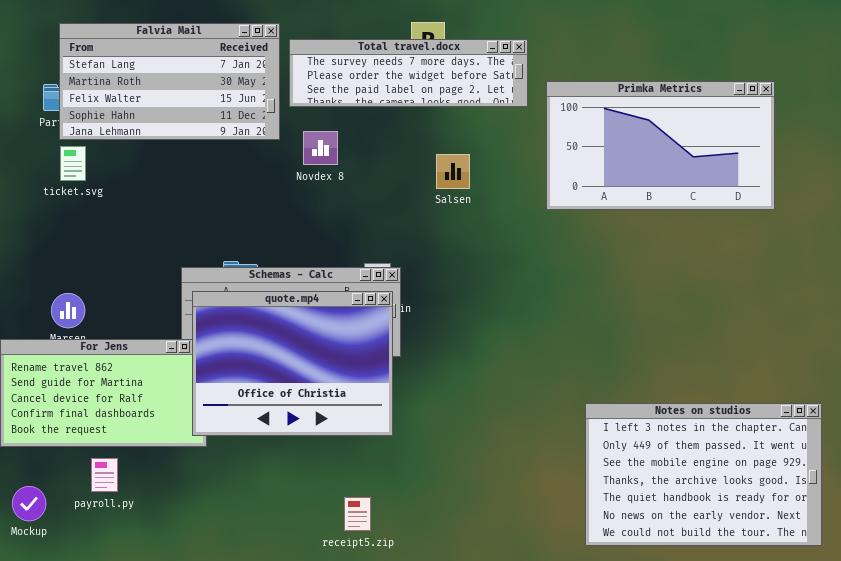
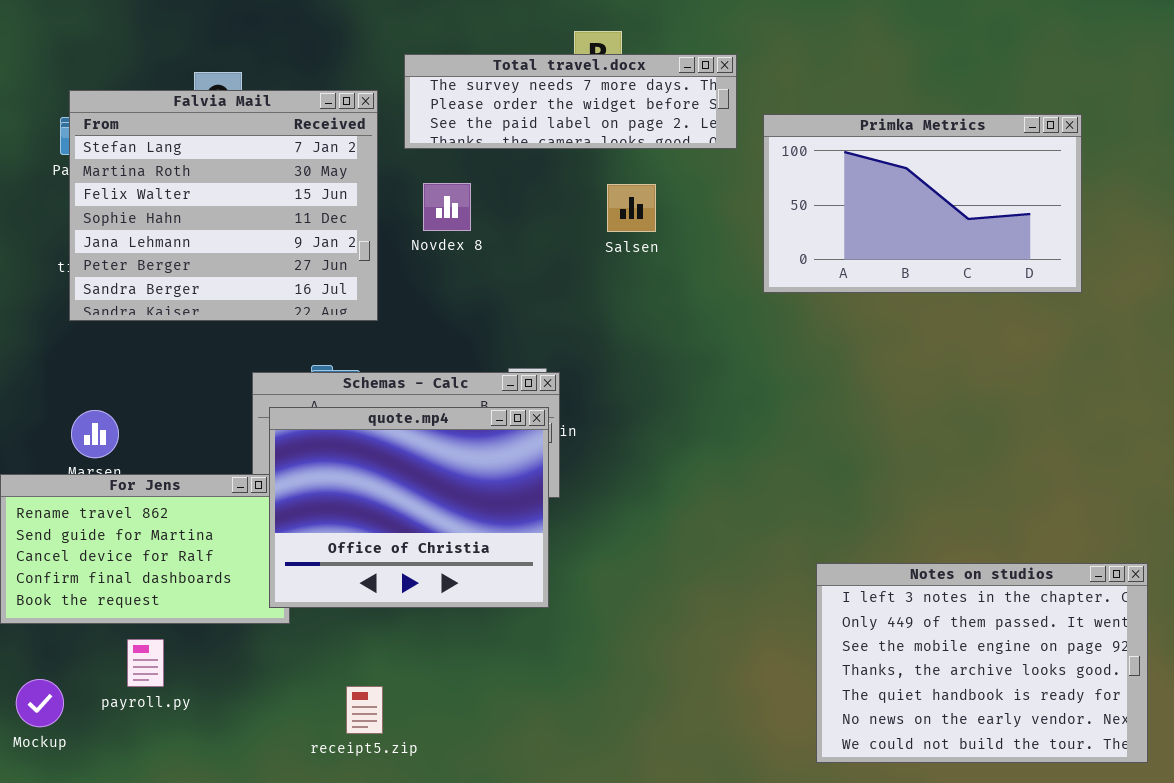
Falvia Mail: [59,23,280,140] -> [69,90,378,321], moved, resized
Salsen: [436,154,470,189] -> [607,184,656,232], moved
receipt5.zip: [344,497,371,531] -> [346,686,383,734], moved

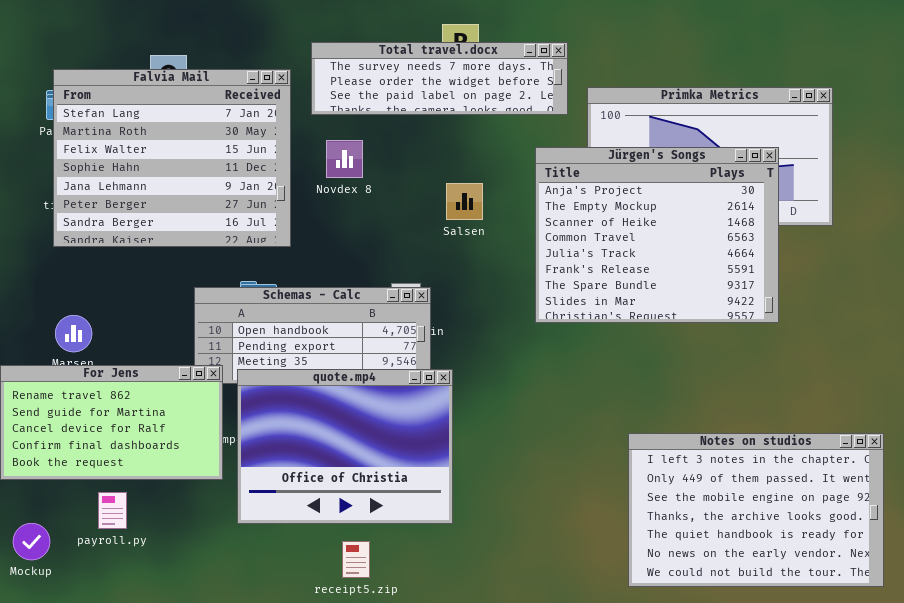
Salsen: [607,184,656,232] -> [446,183,483,220], moved
Jürgen's Songs: none -> [535,147,779,323], opened
quote.mp4: [269,407,549,608] -> [237,369,453,524], moved
receipt5.zip: [346,686,383,734] -> [342,541,370,578], moved

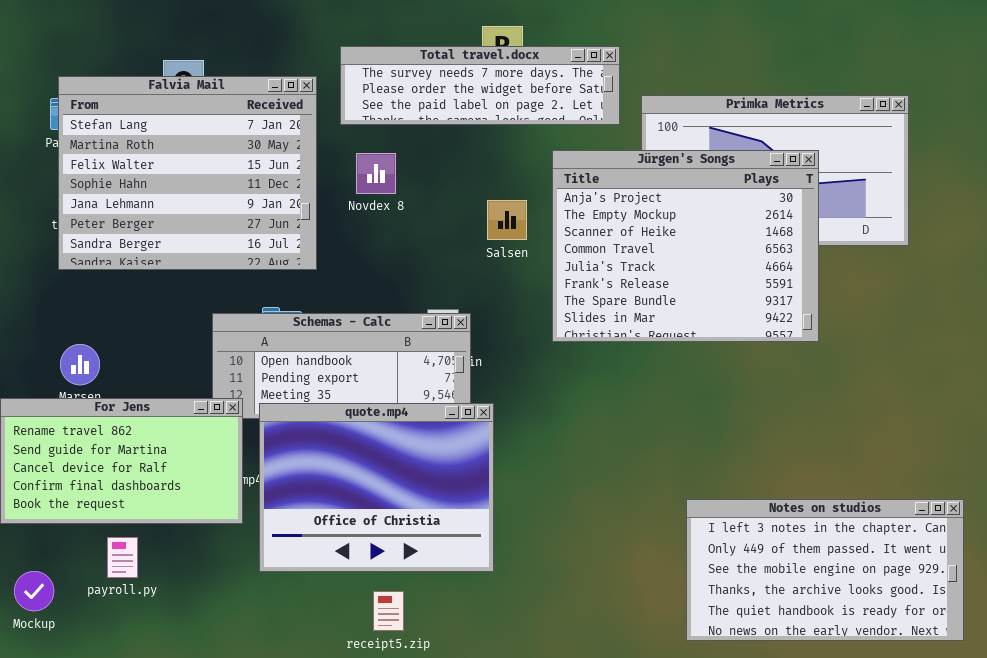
Jürgen's Songs: [535,147,779,323] -> [552,150,819,342], moved
Notes on studios: [628,433,884,587] -> [686,499,964,641], resized

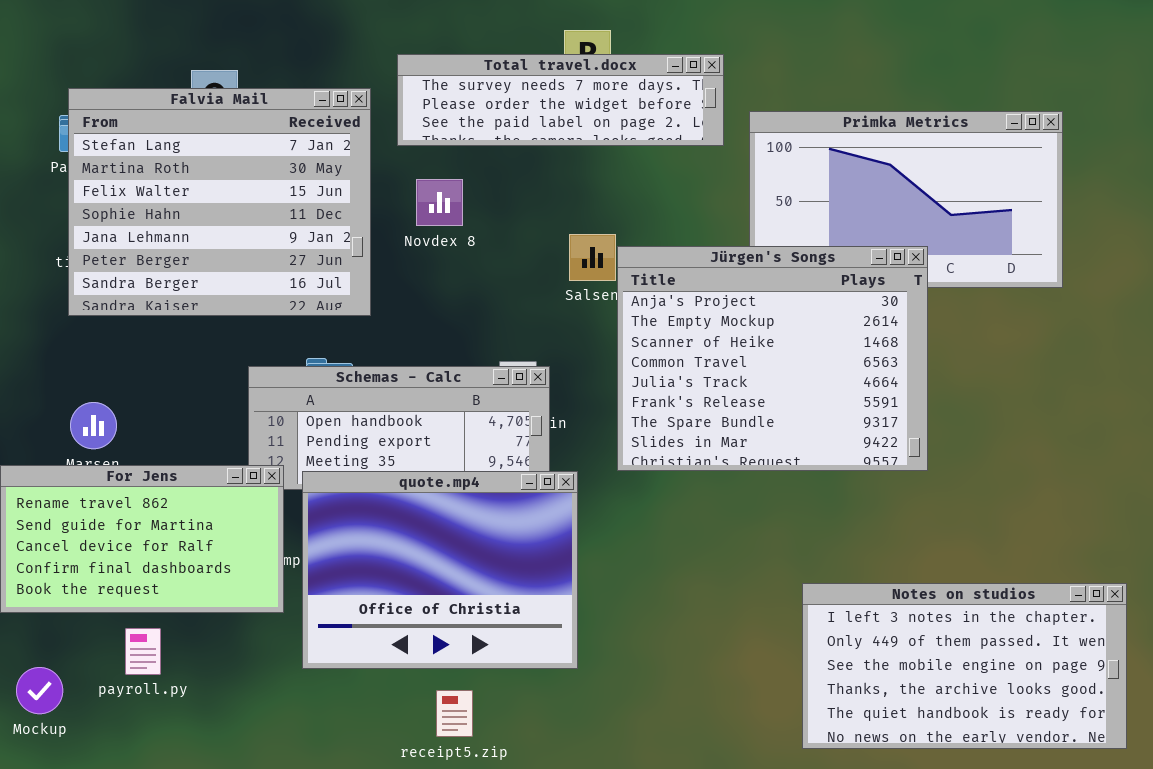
Jürgen's Songs: [552,150,819,342] -> [617,246,928,471], moved

